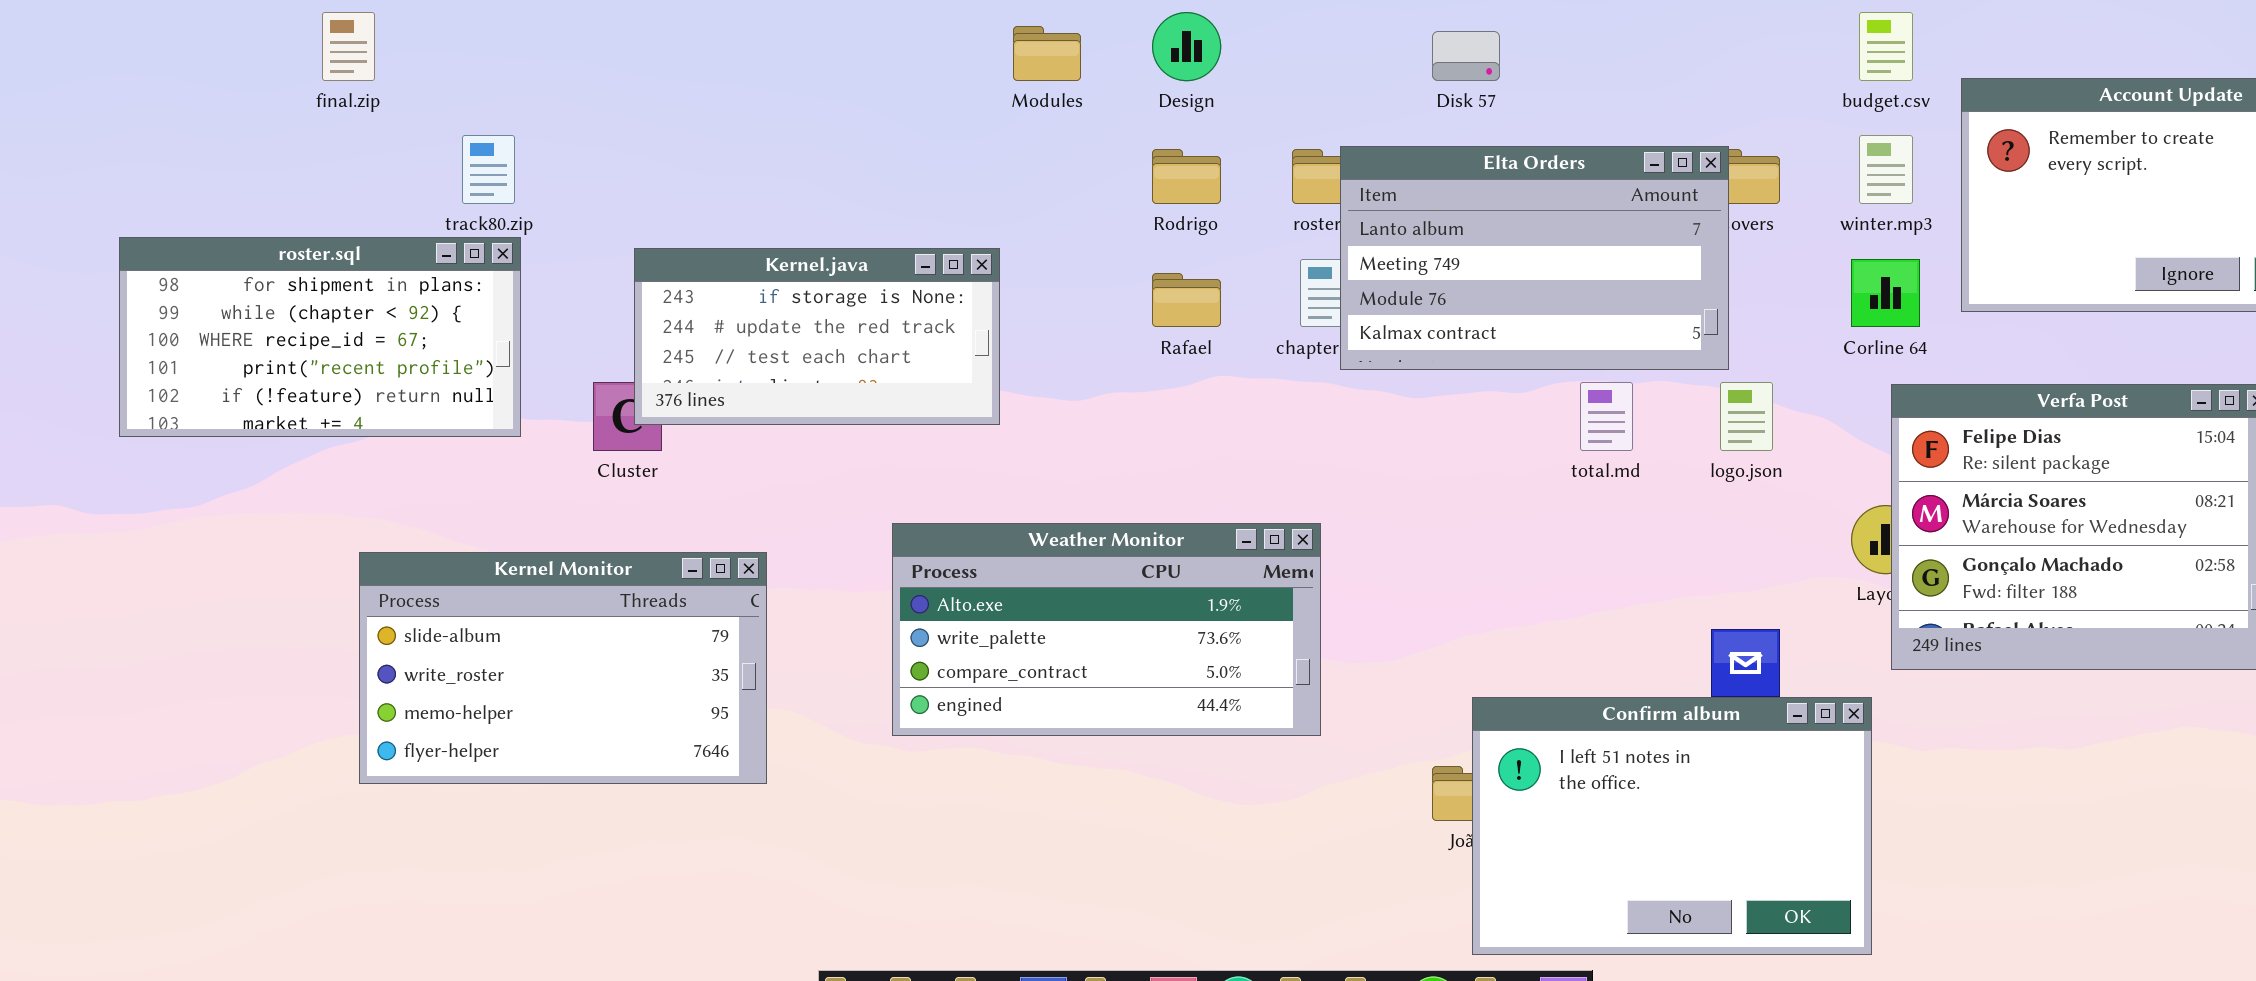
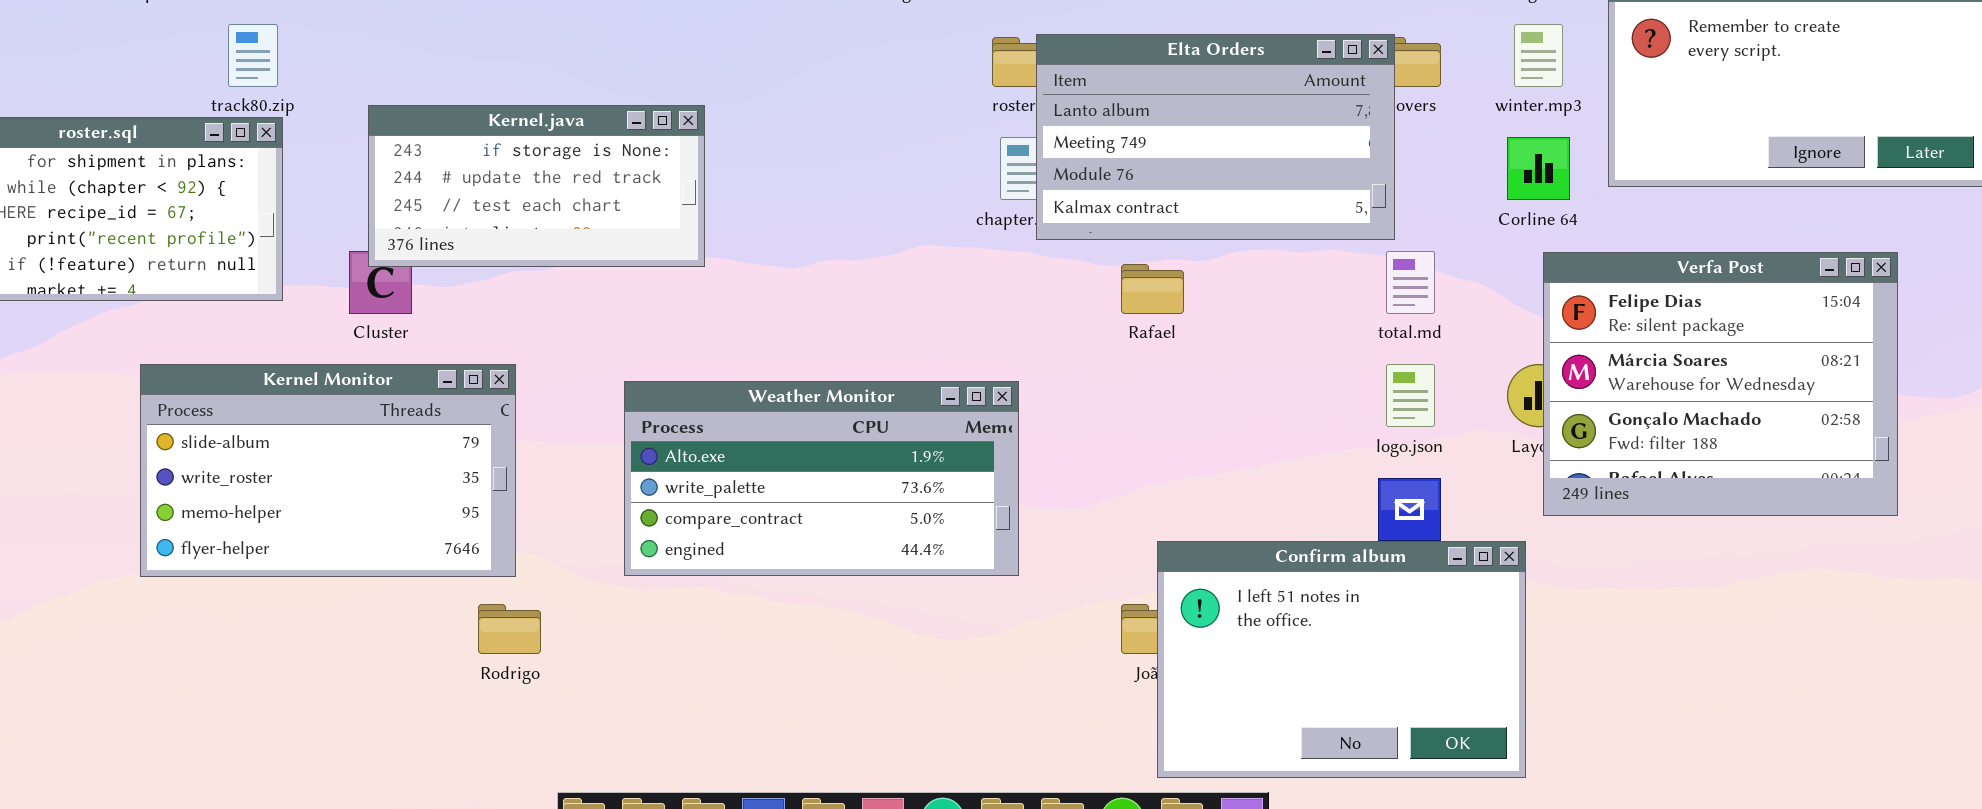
Rodrigo: [1152,149,1221,204] -> [478,604,541,654], moved
Kernel.java: [634,248,1000,425] -> [368,105,705,267], moved
Rafael: [1152,273,1221,327] -> [1121,264,1184,314], moved
total.md: [1580,382,1633,451] -> [1386,251,1435,314], moved
logo.json: [1720,382,1773,451] -> [1386,364,1435,427], moved
Kernel Monitor: [359,552,767,784] -> [140,364,516,577], moved

